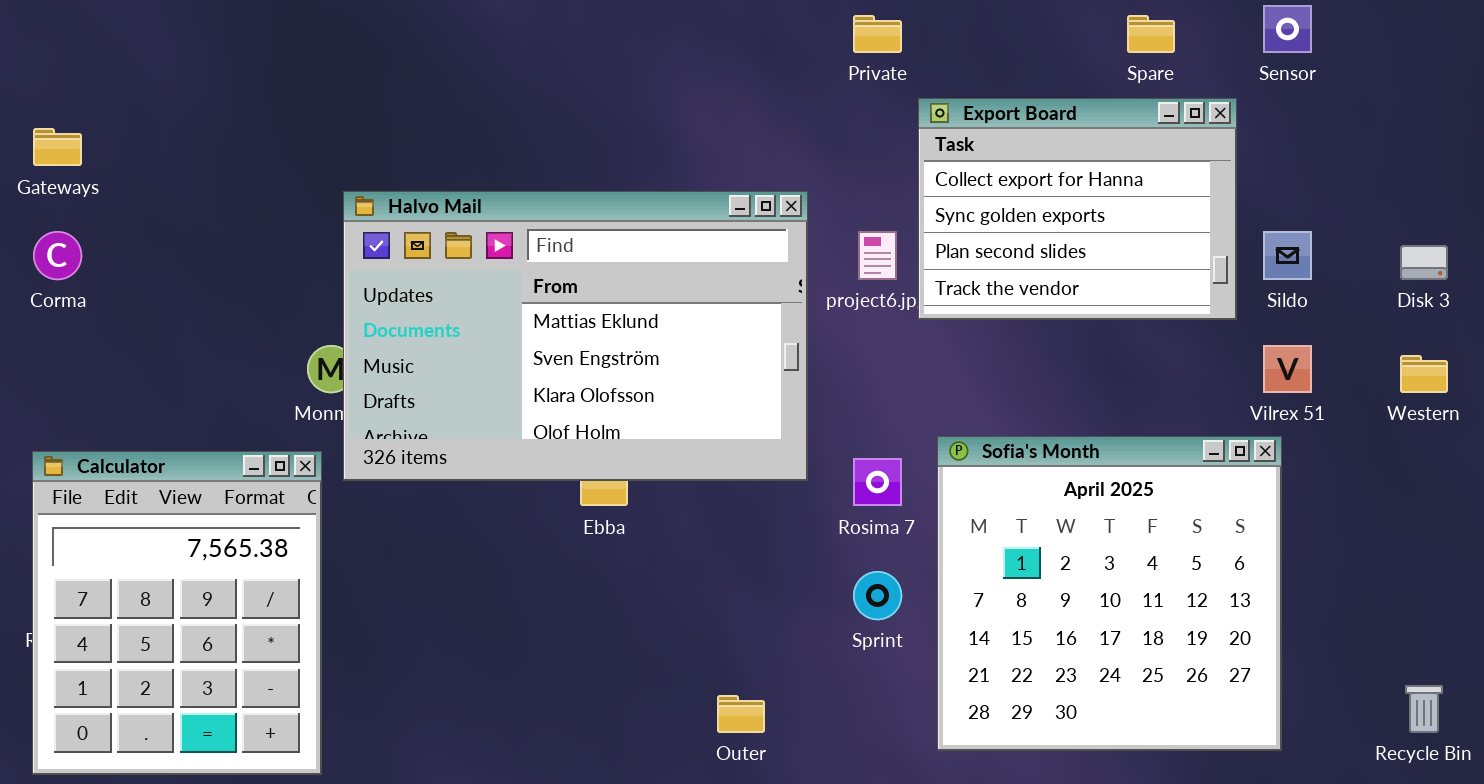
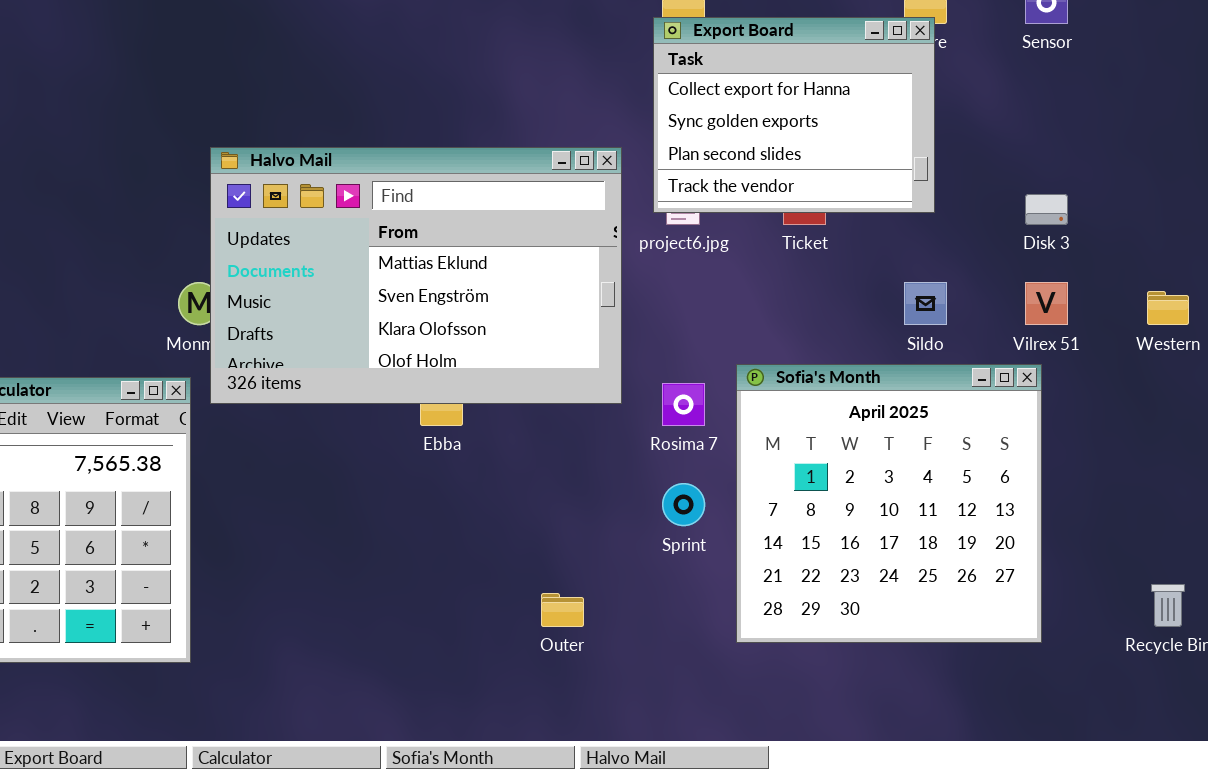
Export Board: [918,98,1237,320] -> [653,17,935,213], moved
Sildo: [1263,231,1312,280] -> [904,282,947,325], moved
Disk 3: [1400,245,1448,280] -> [1025,194,1068,225], moved

